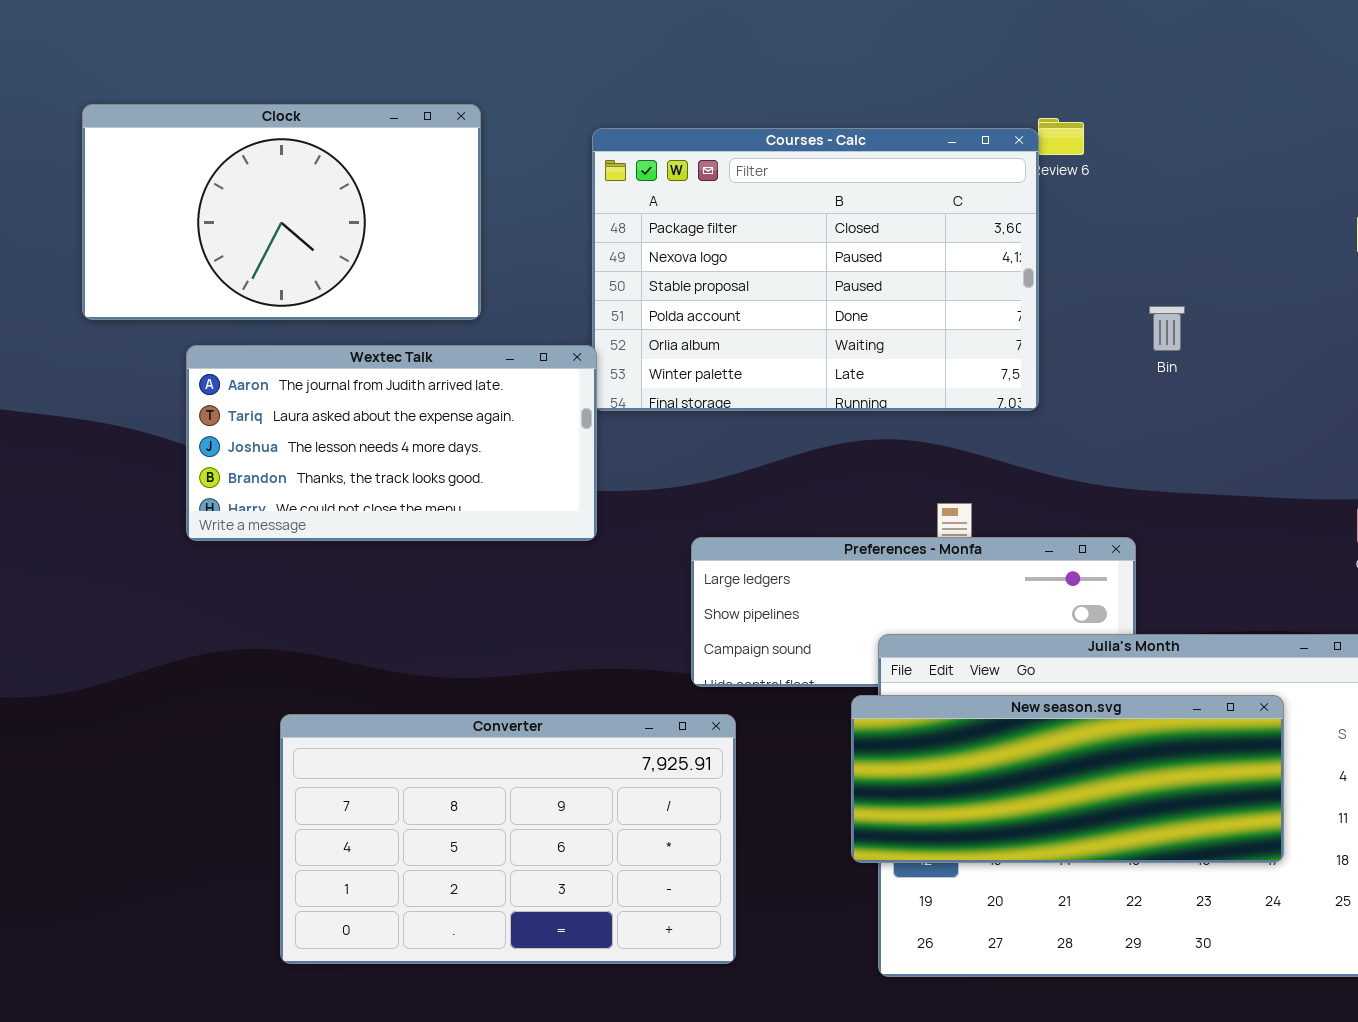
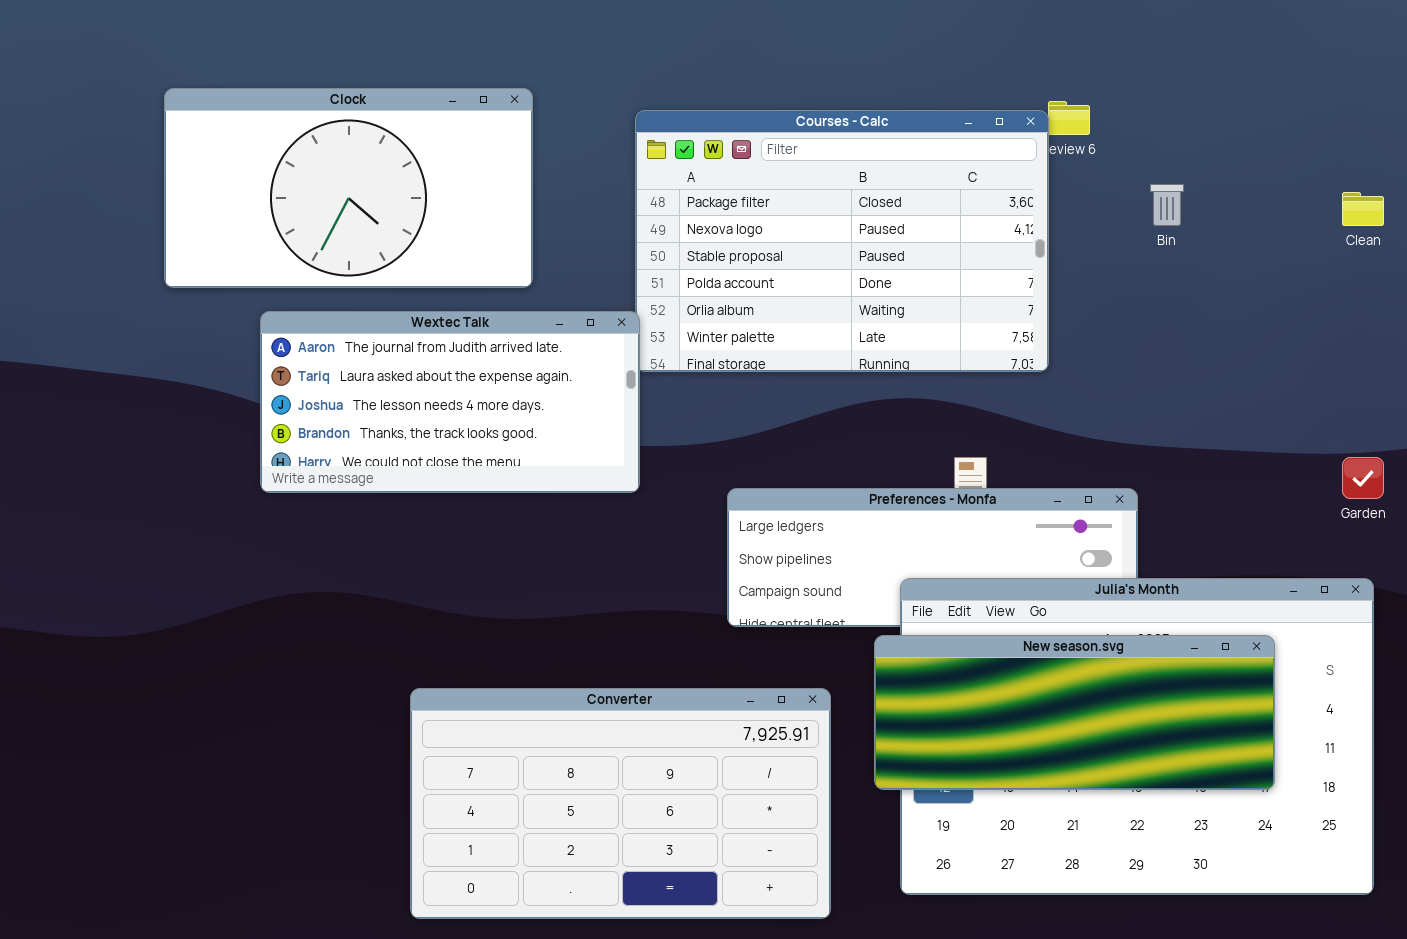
Bin: [1149,306,1185,351] -> [1150,184,1184,226], moved
Converter: [280,714,736,964] -> [410,688,831,919], moved

